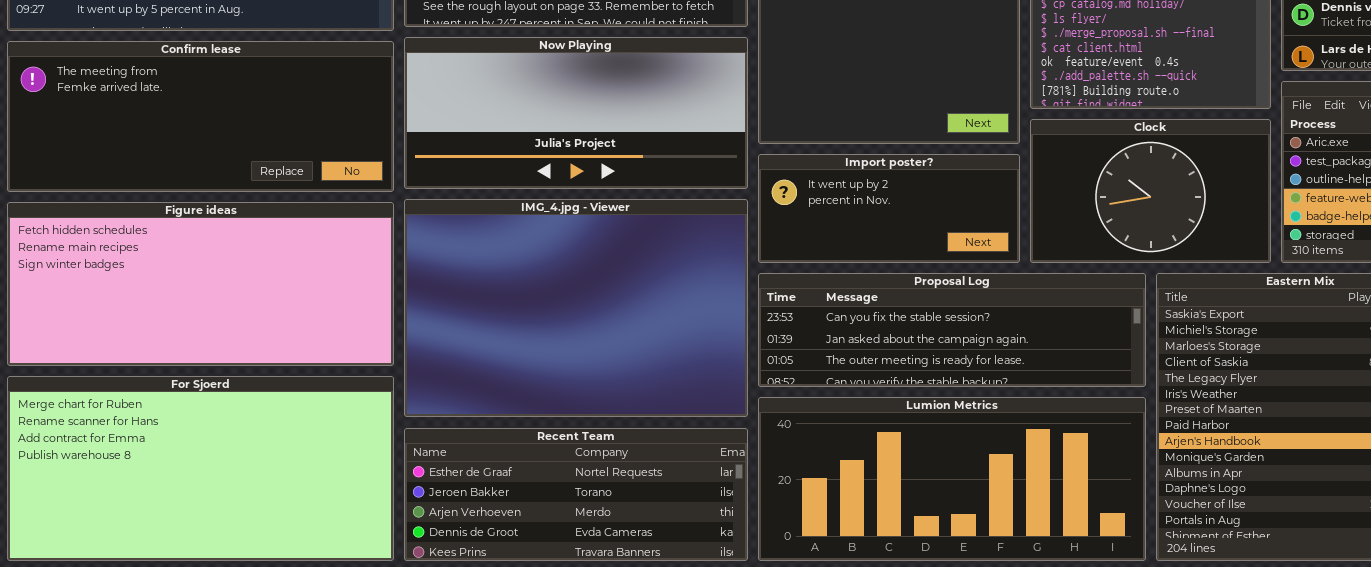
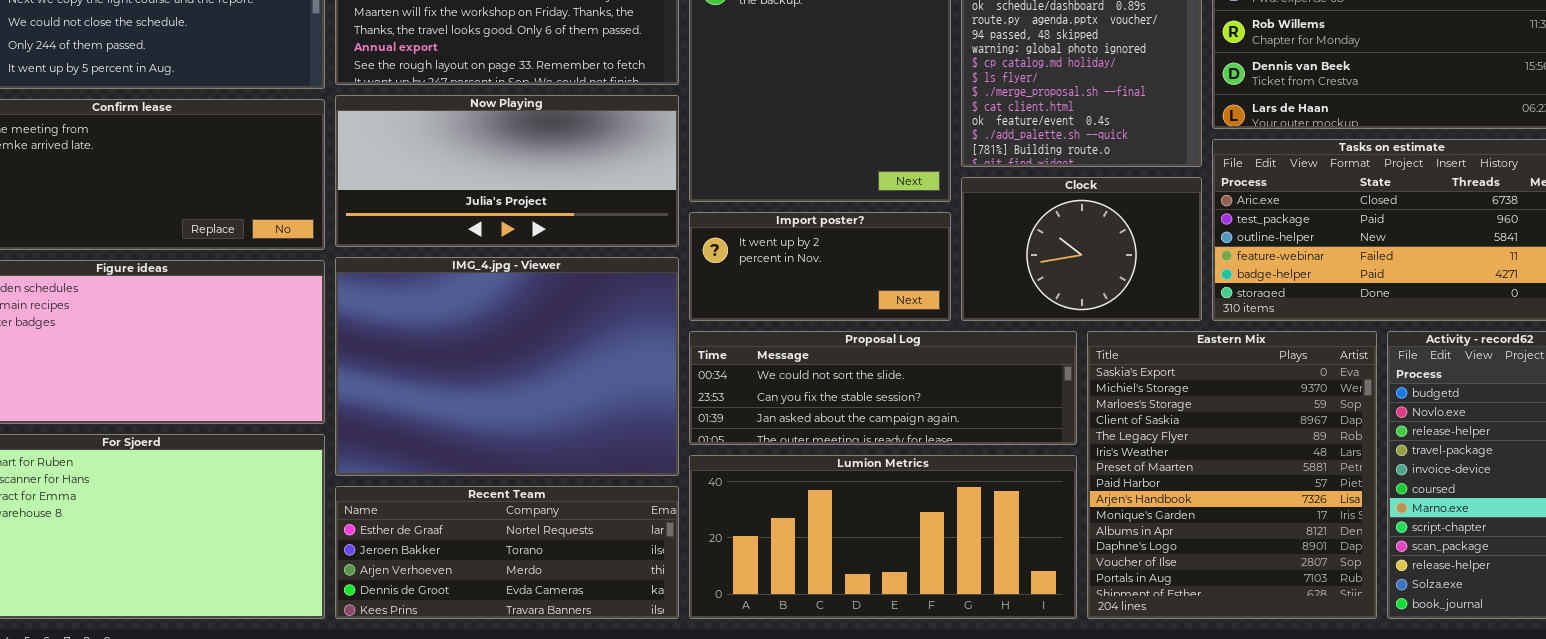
Proposal Log: [758,273,1146,387] -> [689,331,1077,445], scrolled up 1 row

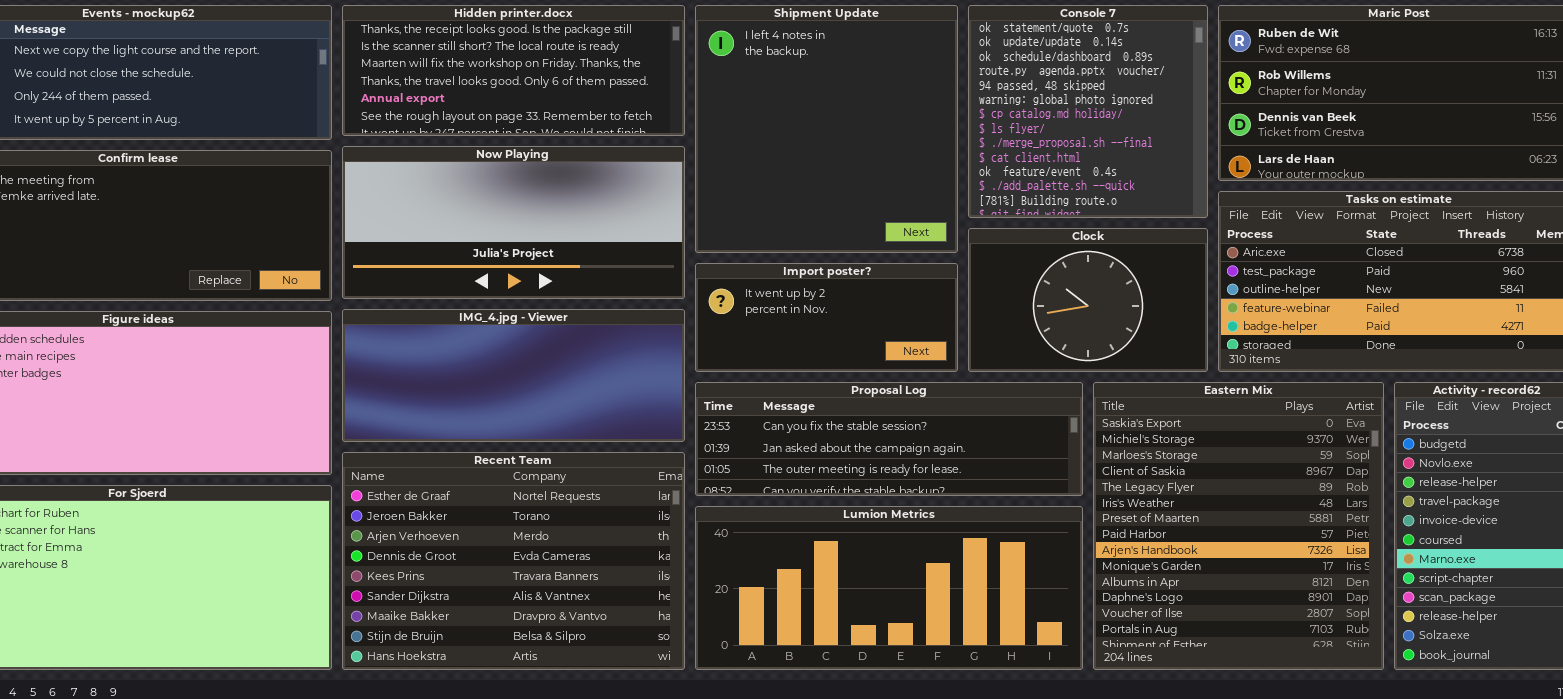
IMG_4.jpg - Viewer: [335,257,679,476] -> [342,309,685,442], resized
Proposal Log: [689,331,1077,445] -> [695,382,1083,496], scrolled down 1 row
Recent Team: [335,486,679,619] -> [342,452,685,670], resized

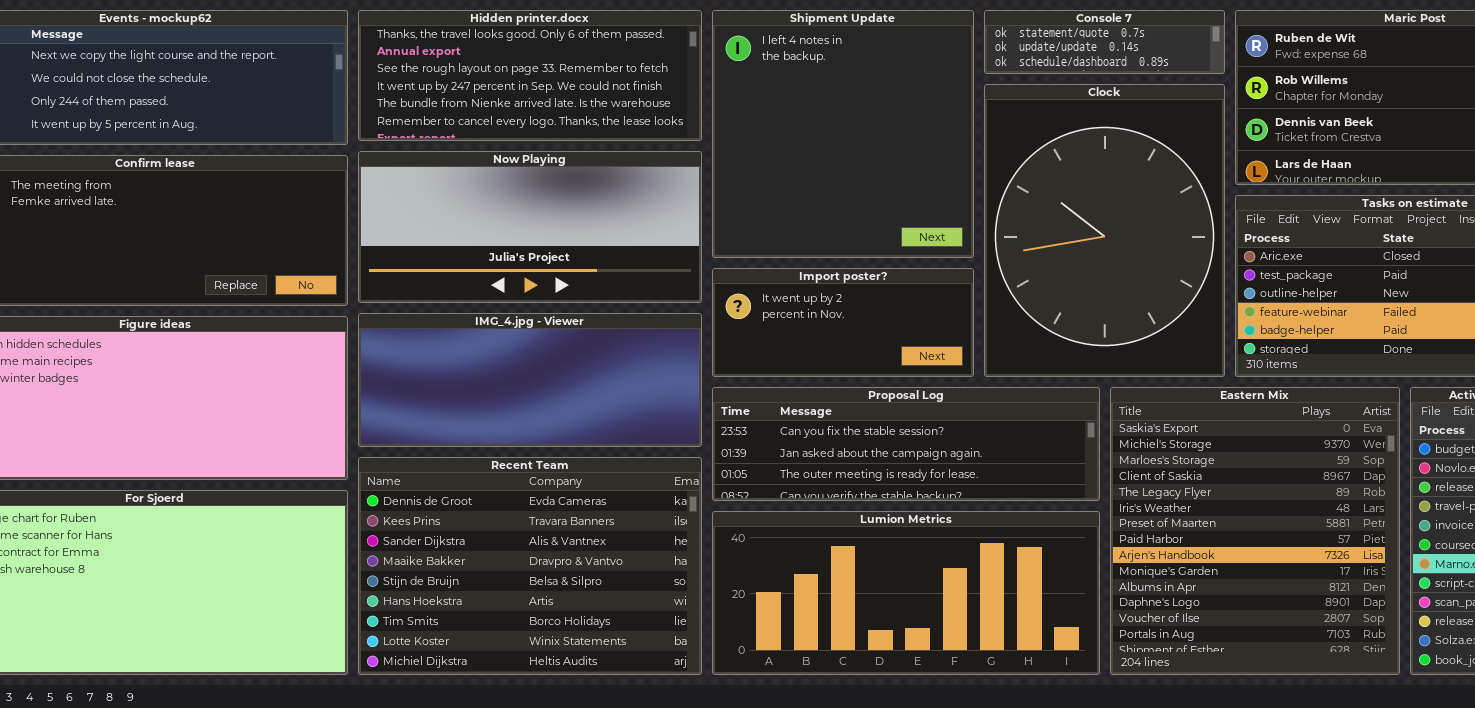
Hidden printer.docx: [342,5,685,136] -> [358,10,702,141], scrolled down 3 rows
Console 7: [968,5,1208,218] -> [984,10,1225,74], resized
Clock: [968,228,1208,372] -> [984,84,1225,377], resized
Recent Team: [342,452,685,670] -> [358,457,702,675], scrolled down 3 rows

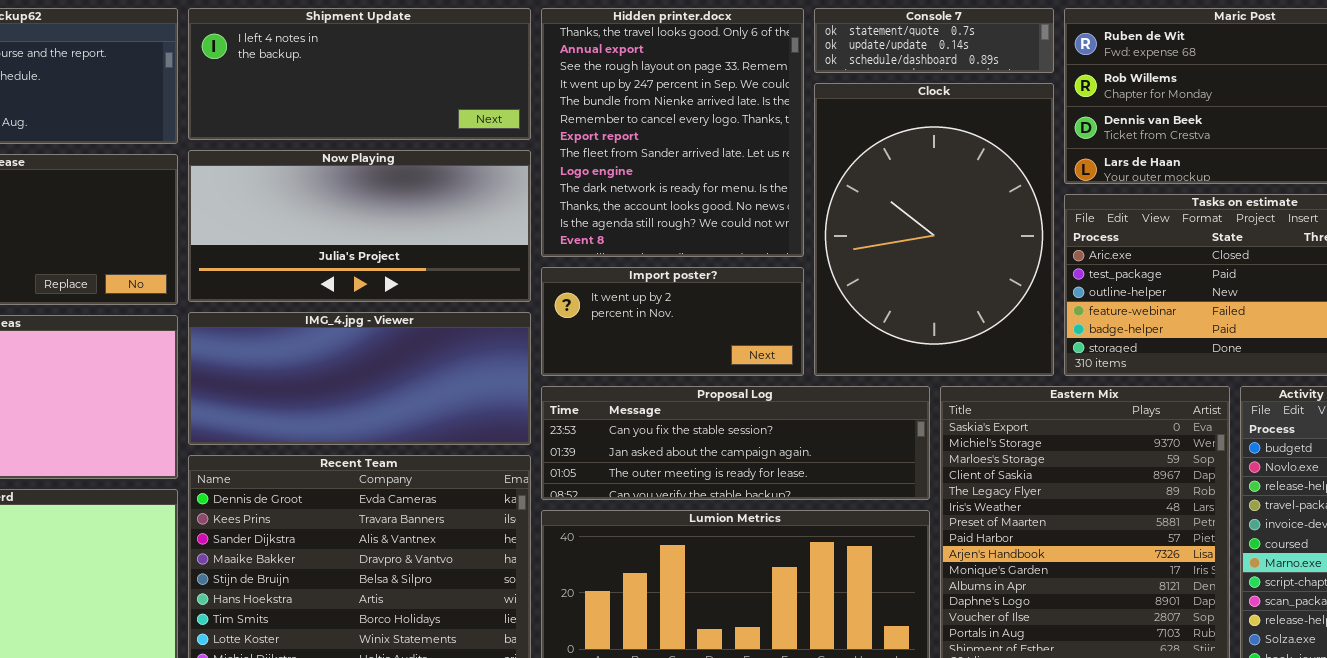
Hidden printer.docx: [358,10,702,141] -> [541,8,804,257], moved, resized
Shipment Update: [712,10,974,258] -> [188,8,531,140], moved, resized

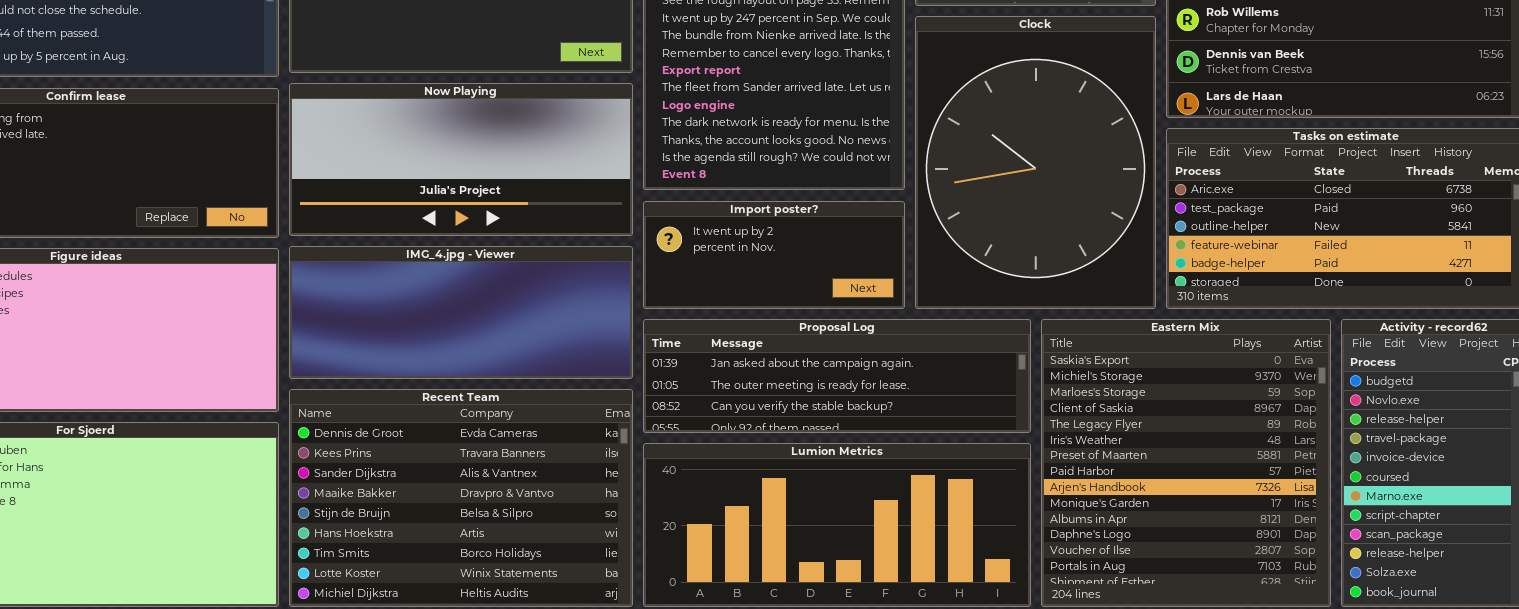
Proposal Log: [541,386,930,500] -> [643,319,1031,433], scrolled down 1 row

